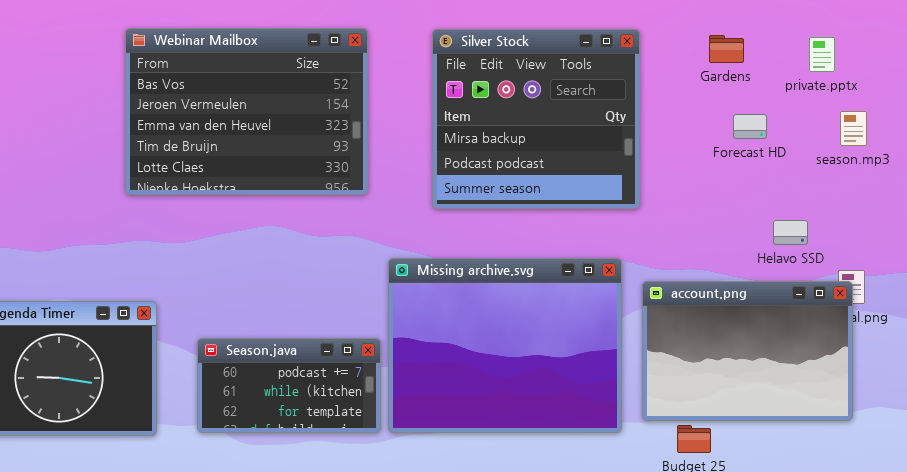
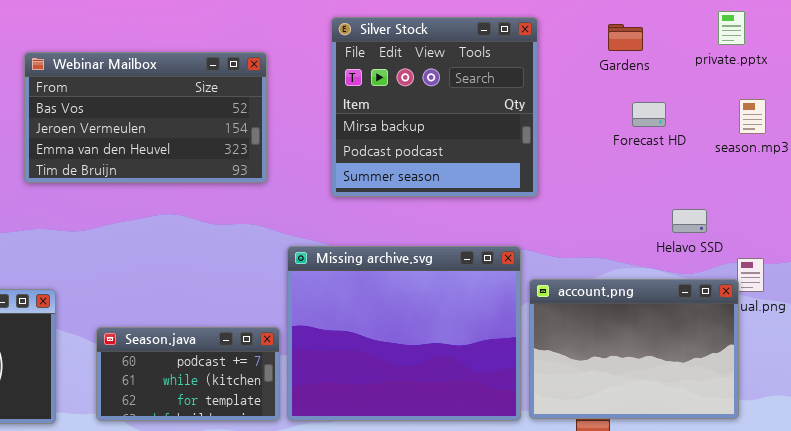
Webinar Mailbox: [125,28,368,195] -> [24,52,267,183], resized
private.pptx: [809,37,835,72] -> [718,11,745,45], moved
account.png: [642,281,853,421] -> [529,279,739,419], moved

